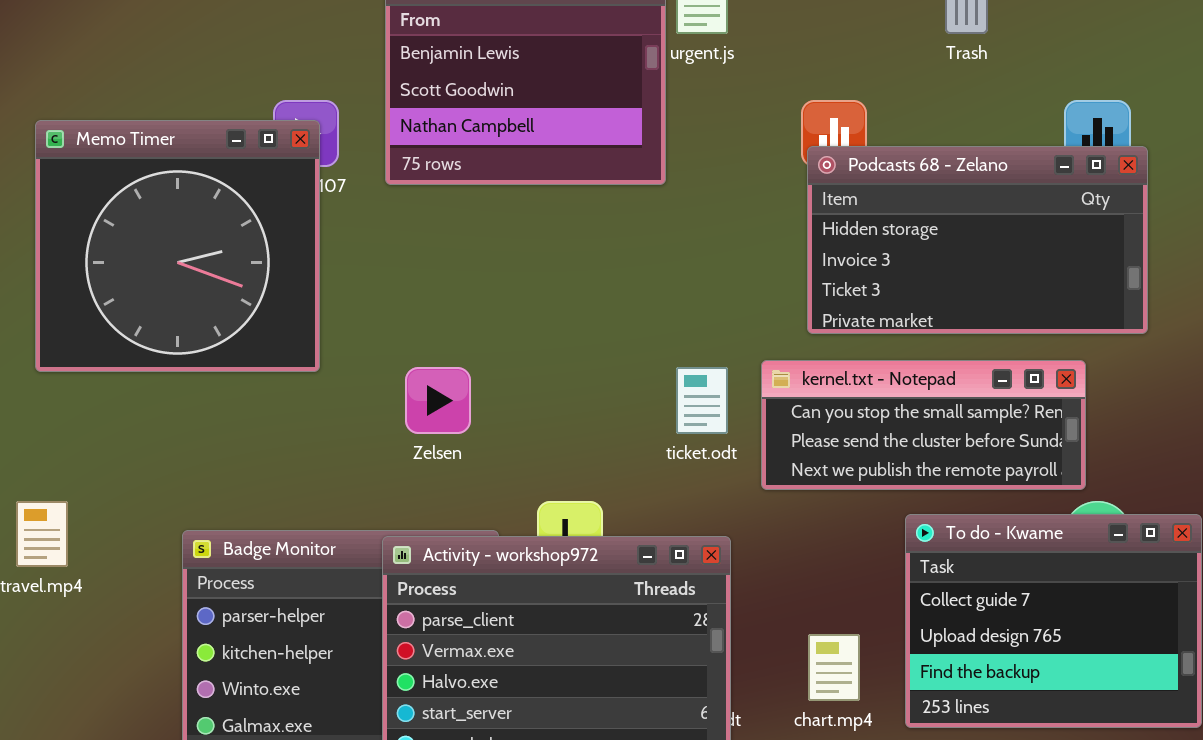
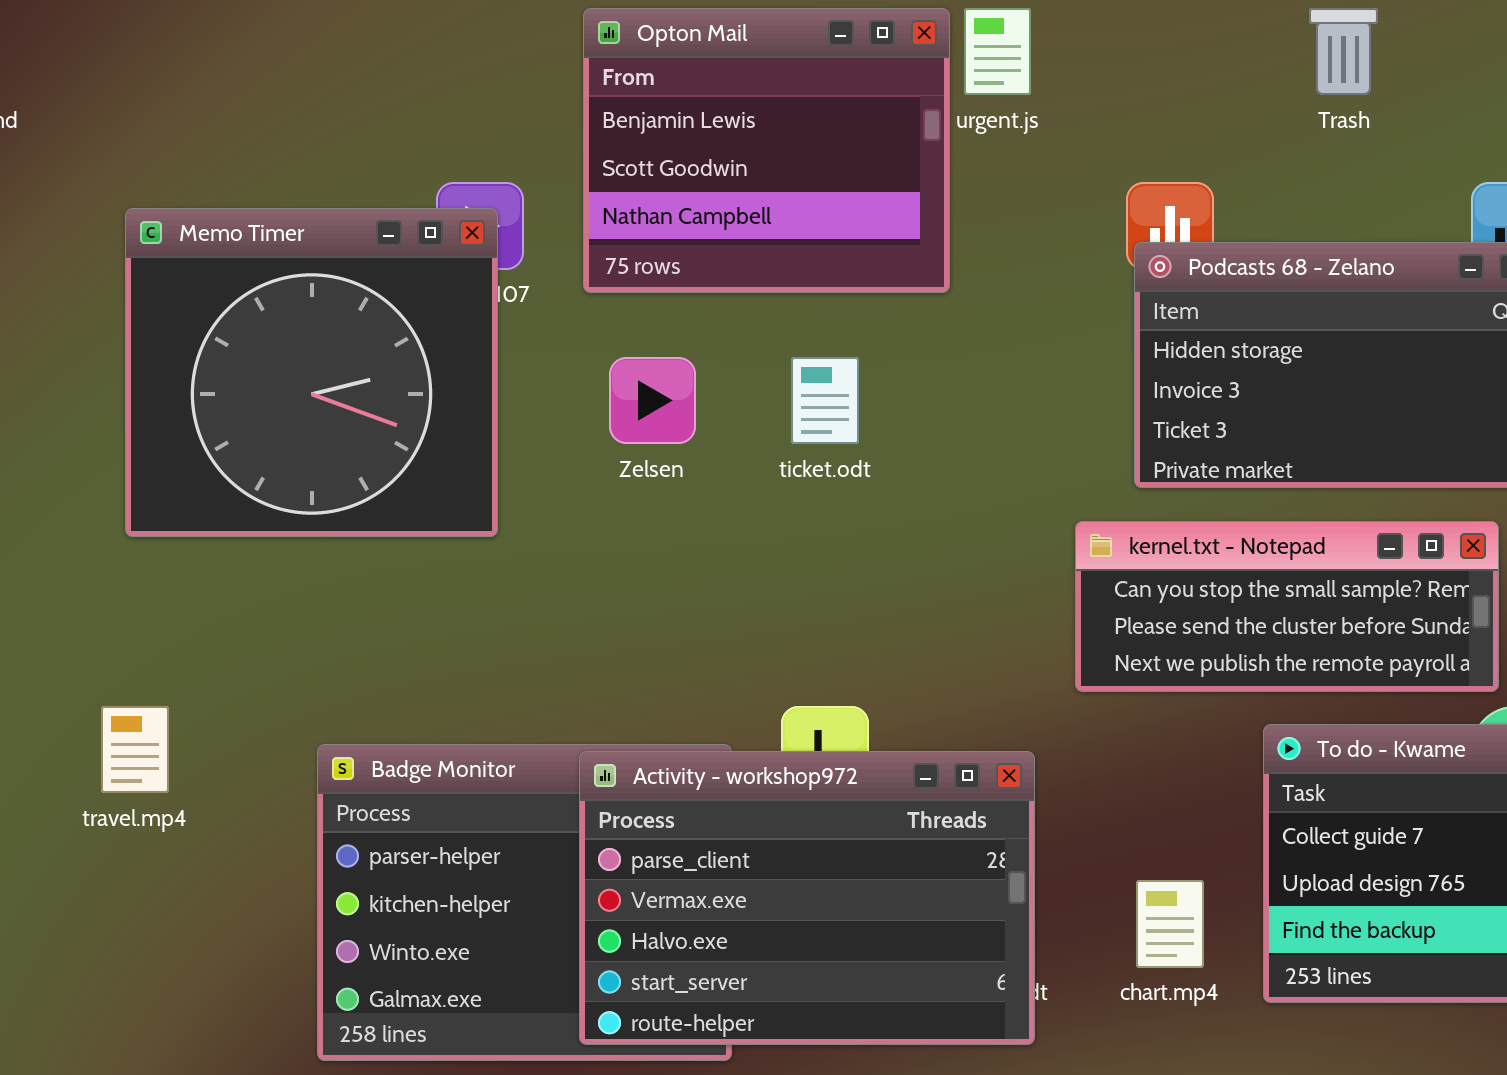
Zelsen: [405,367,471,434] -> [609,357,696,444], moved
ticket.odt: [676,367,728,434] -> [791,357,859,444], moved

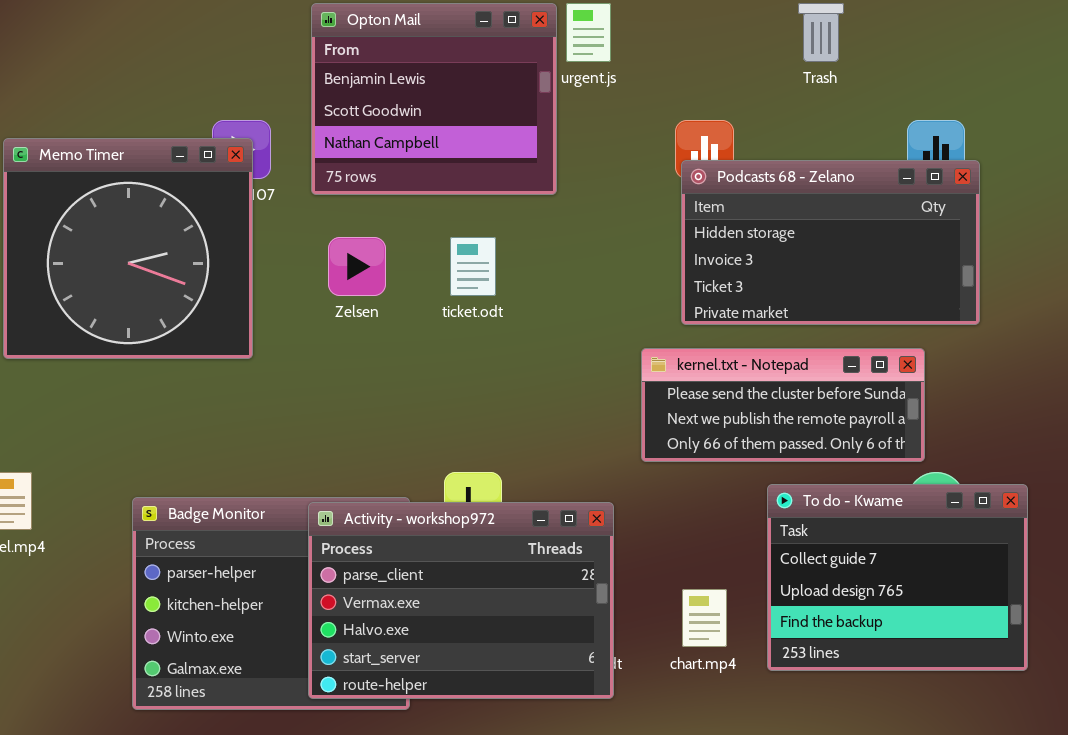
kernel.txt - Notepad: [1075,521,1499,692] -> [641,348,925,462], scrolled down 1 row

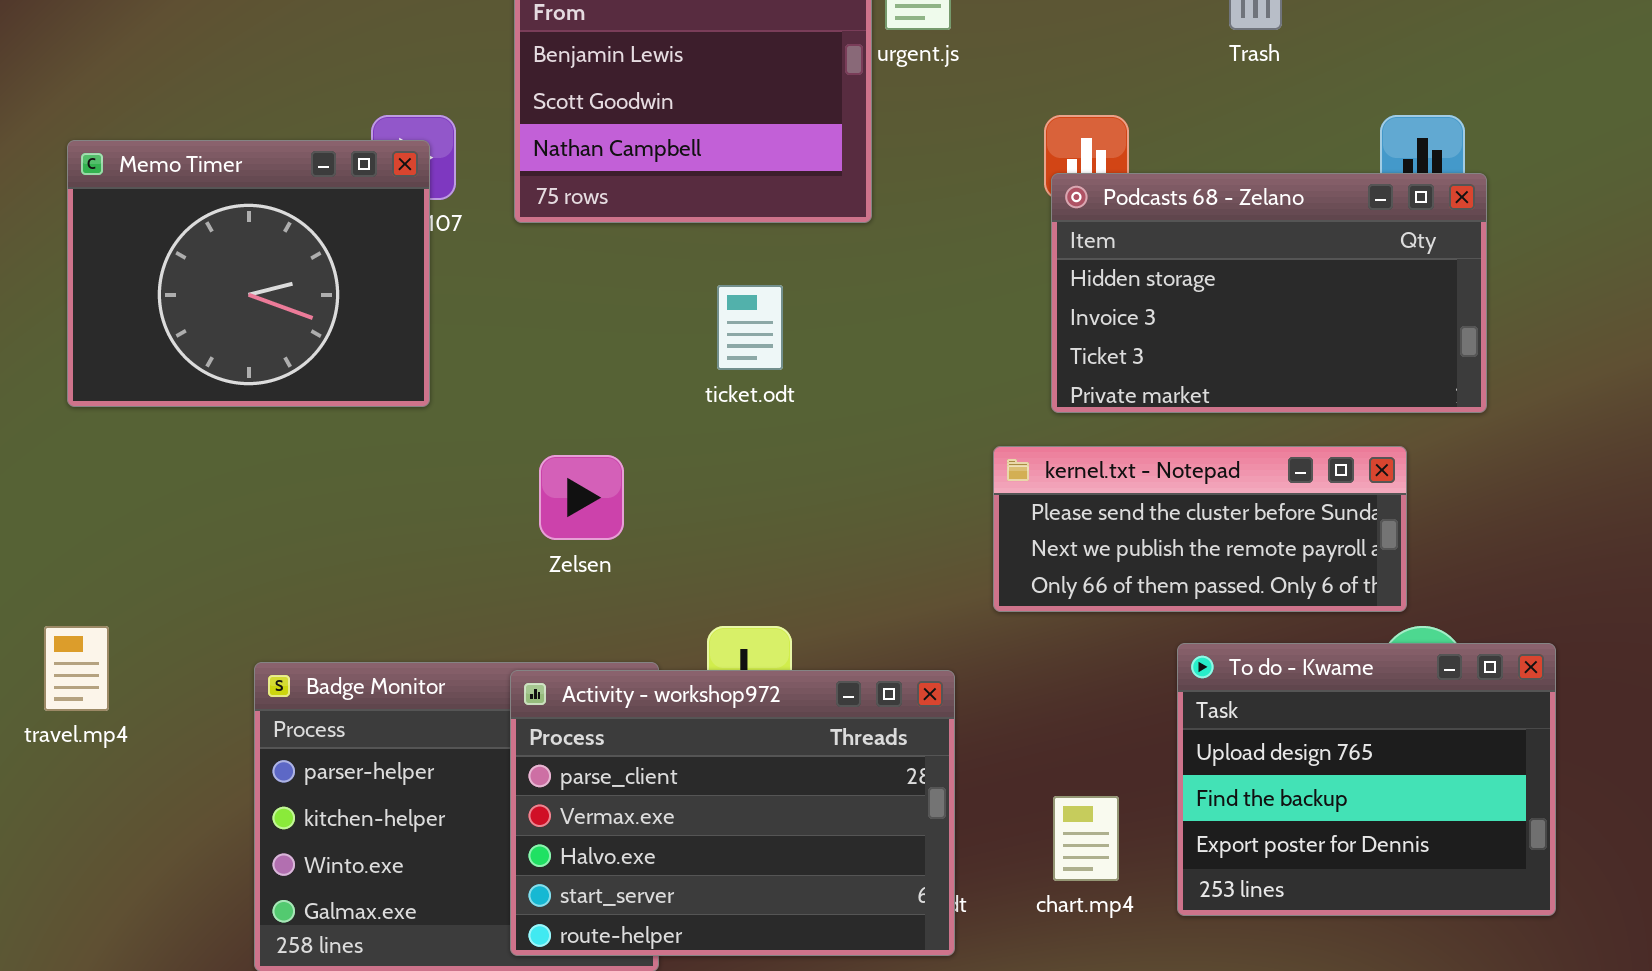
Memo Timer: [3,138,253,359] -> [67,140,430,407], resized
Zelsen: [328,237,386,296] -> [539,455,624,540], moved
To do - Kwame: [767,484,1028,671] -> [1177,643,1556,916], scrolled down 1 row

